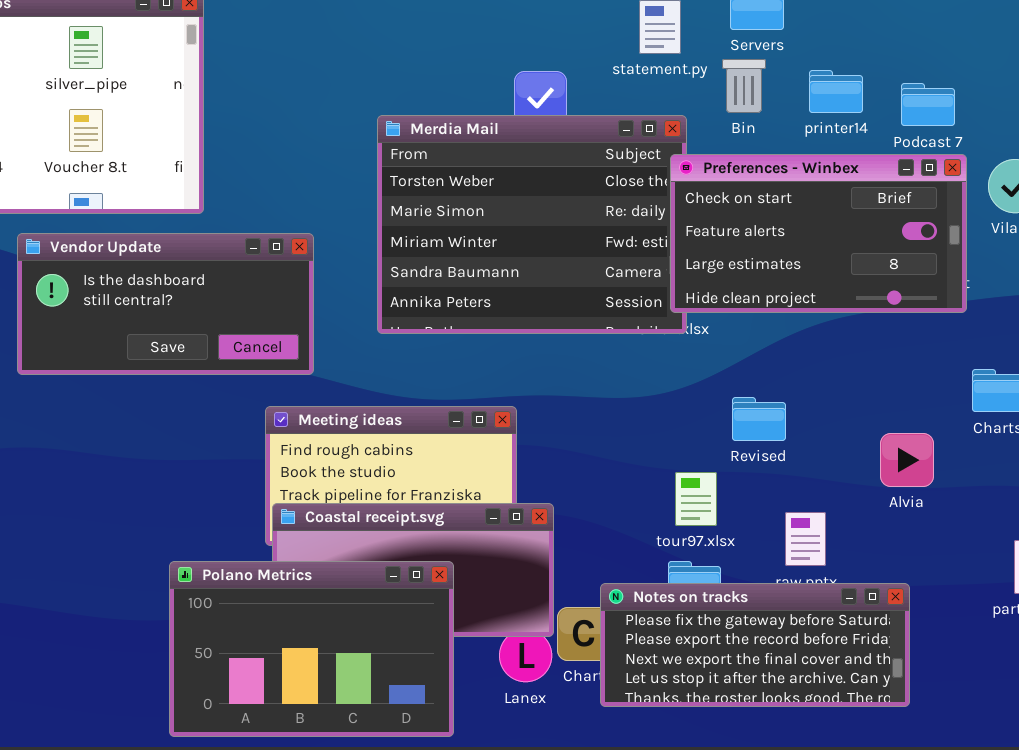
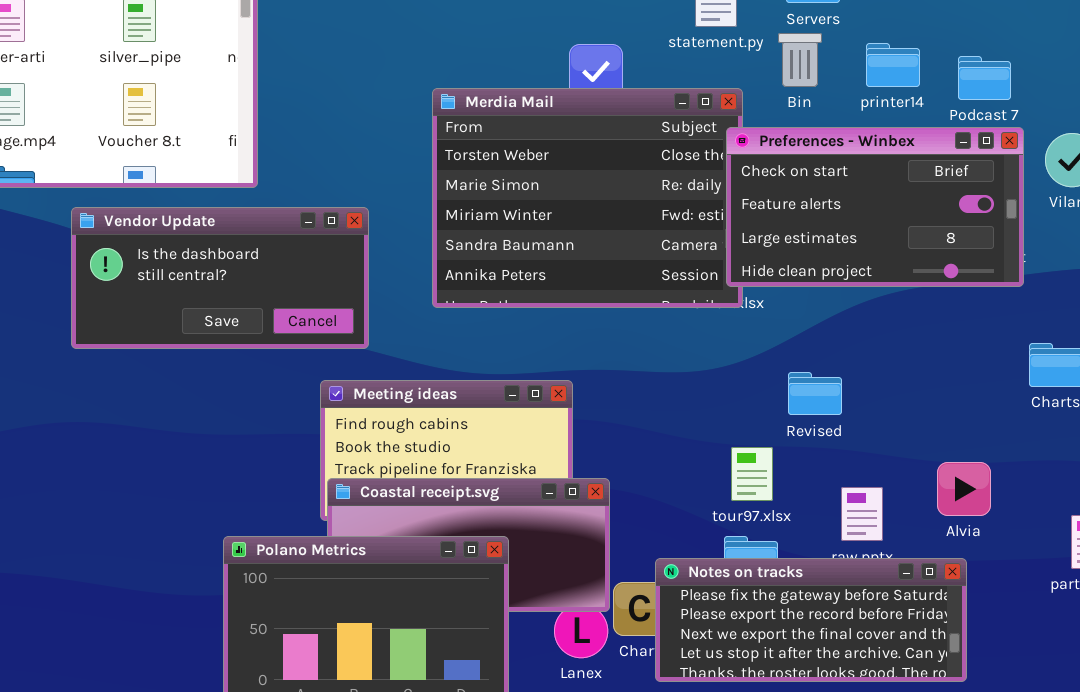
Alvia: [880,433,934,487] -> [937,462,991,516], moved

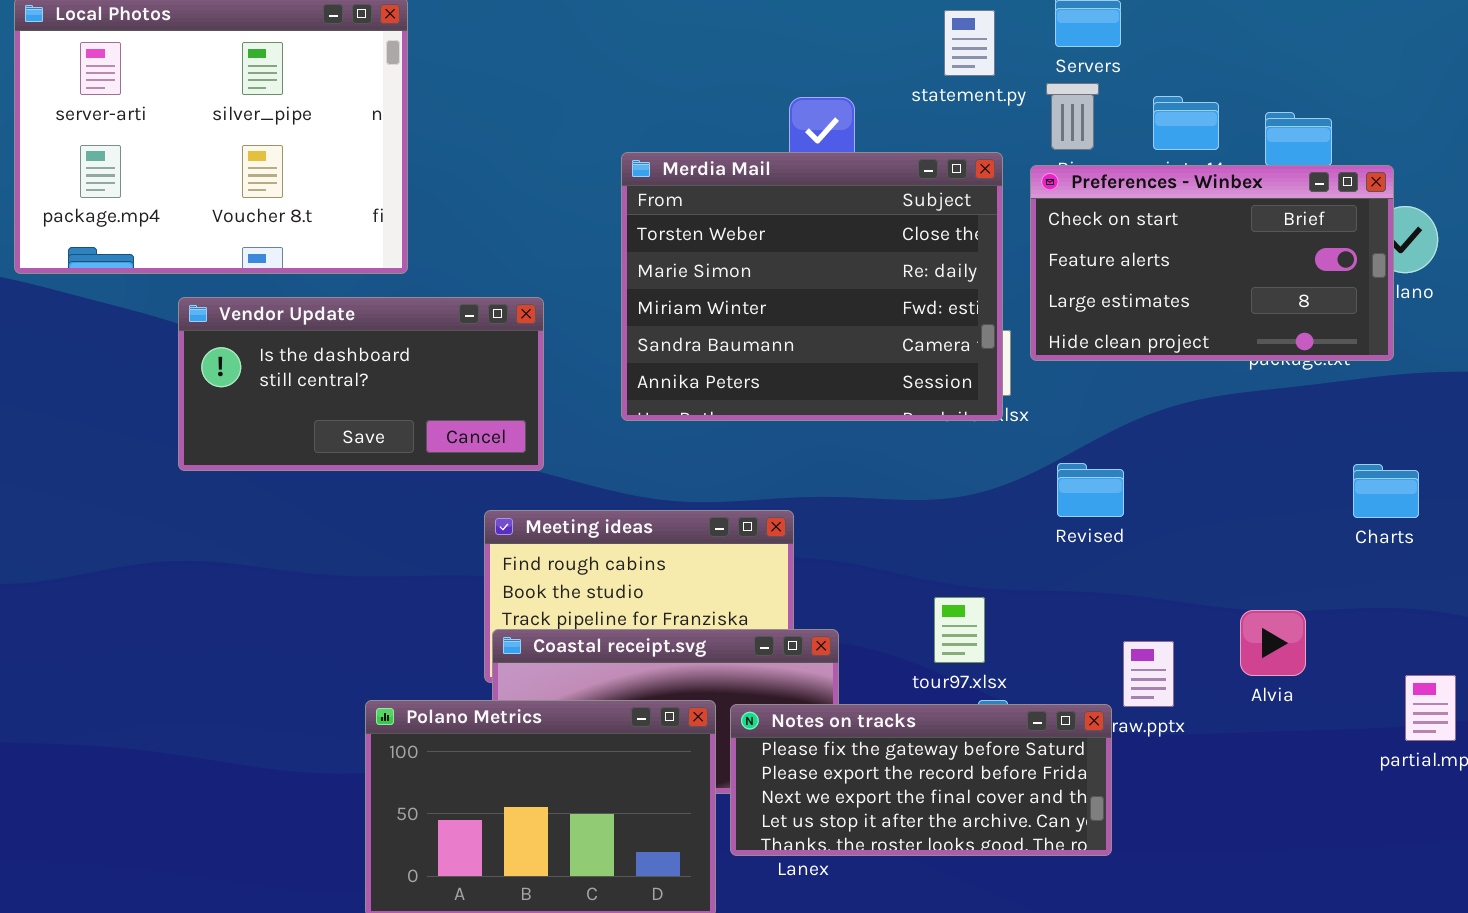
Preferences - Winbex: [726,127,1024,287] -> [1030,165,1394,361], moved
Revised: [788,372,842,415] -> [1057,463,1124,517], moved
tour97.xlsx: [731,447,773,501] -> [934,597,985,663], moved
Notes on tracks: [655,558,967,682] -> [730,704,1112,856], moved

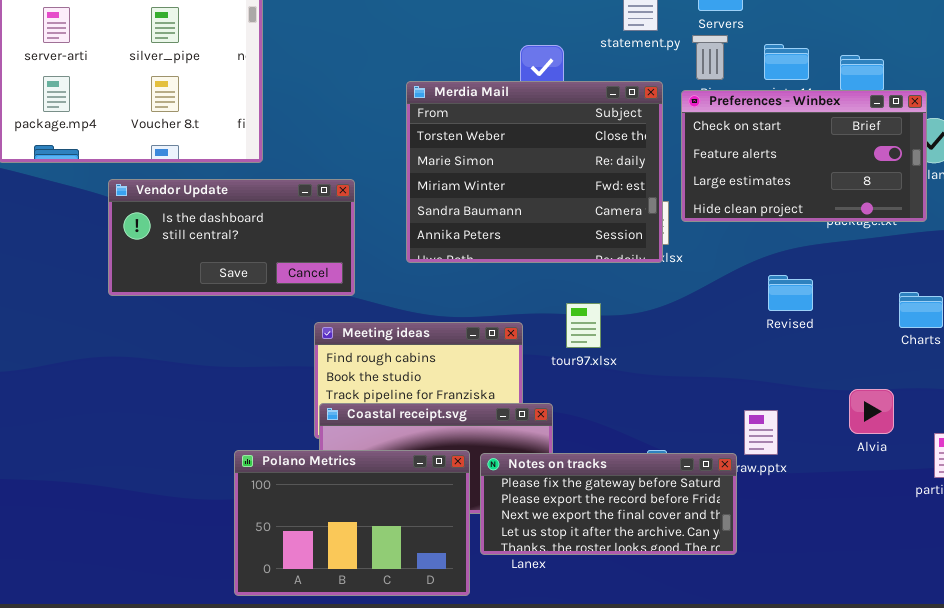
Revised: [1057,463,1124,517] -> [768,275,813,311], moved
tour97.xlsx: [934,597,985,663] -> [566,303,601,348], moved
Alvia: [1240,610,1306,676] -> [849,389,894,434], moved

